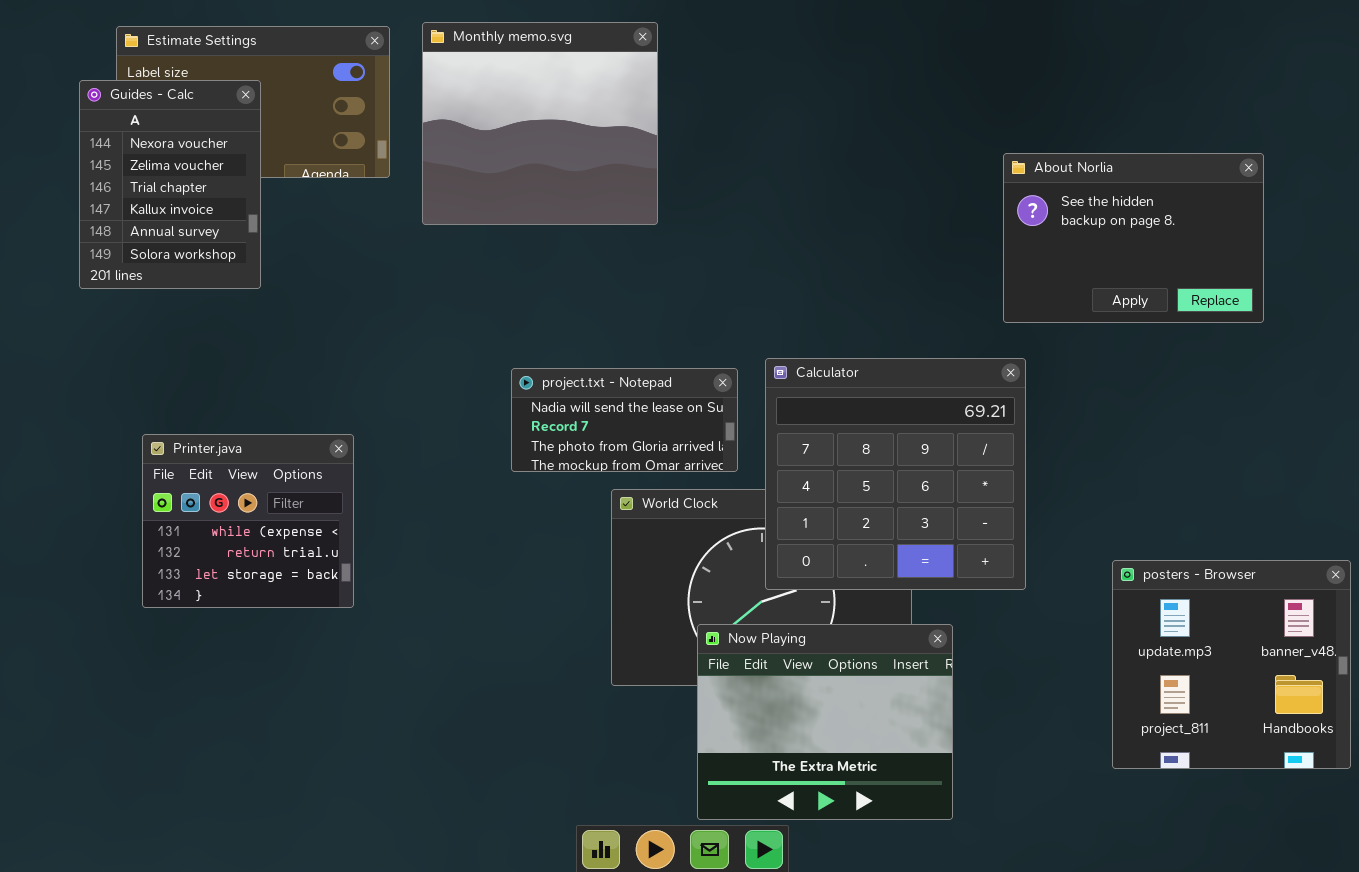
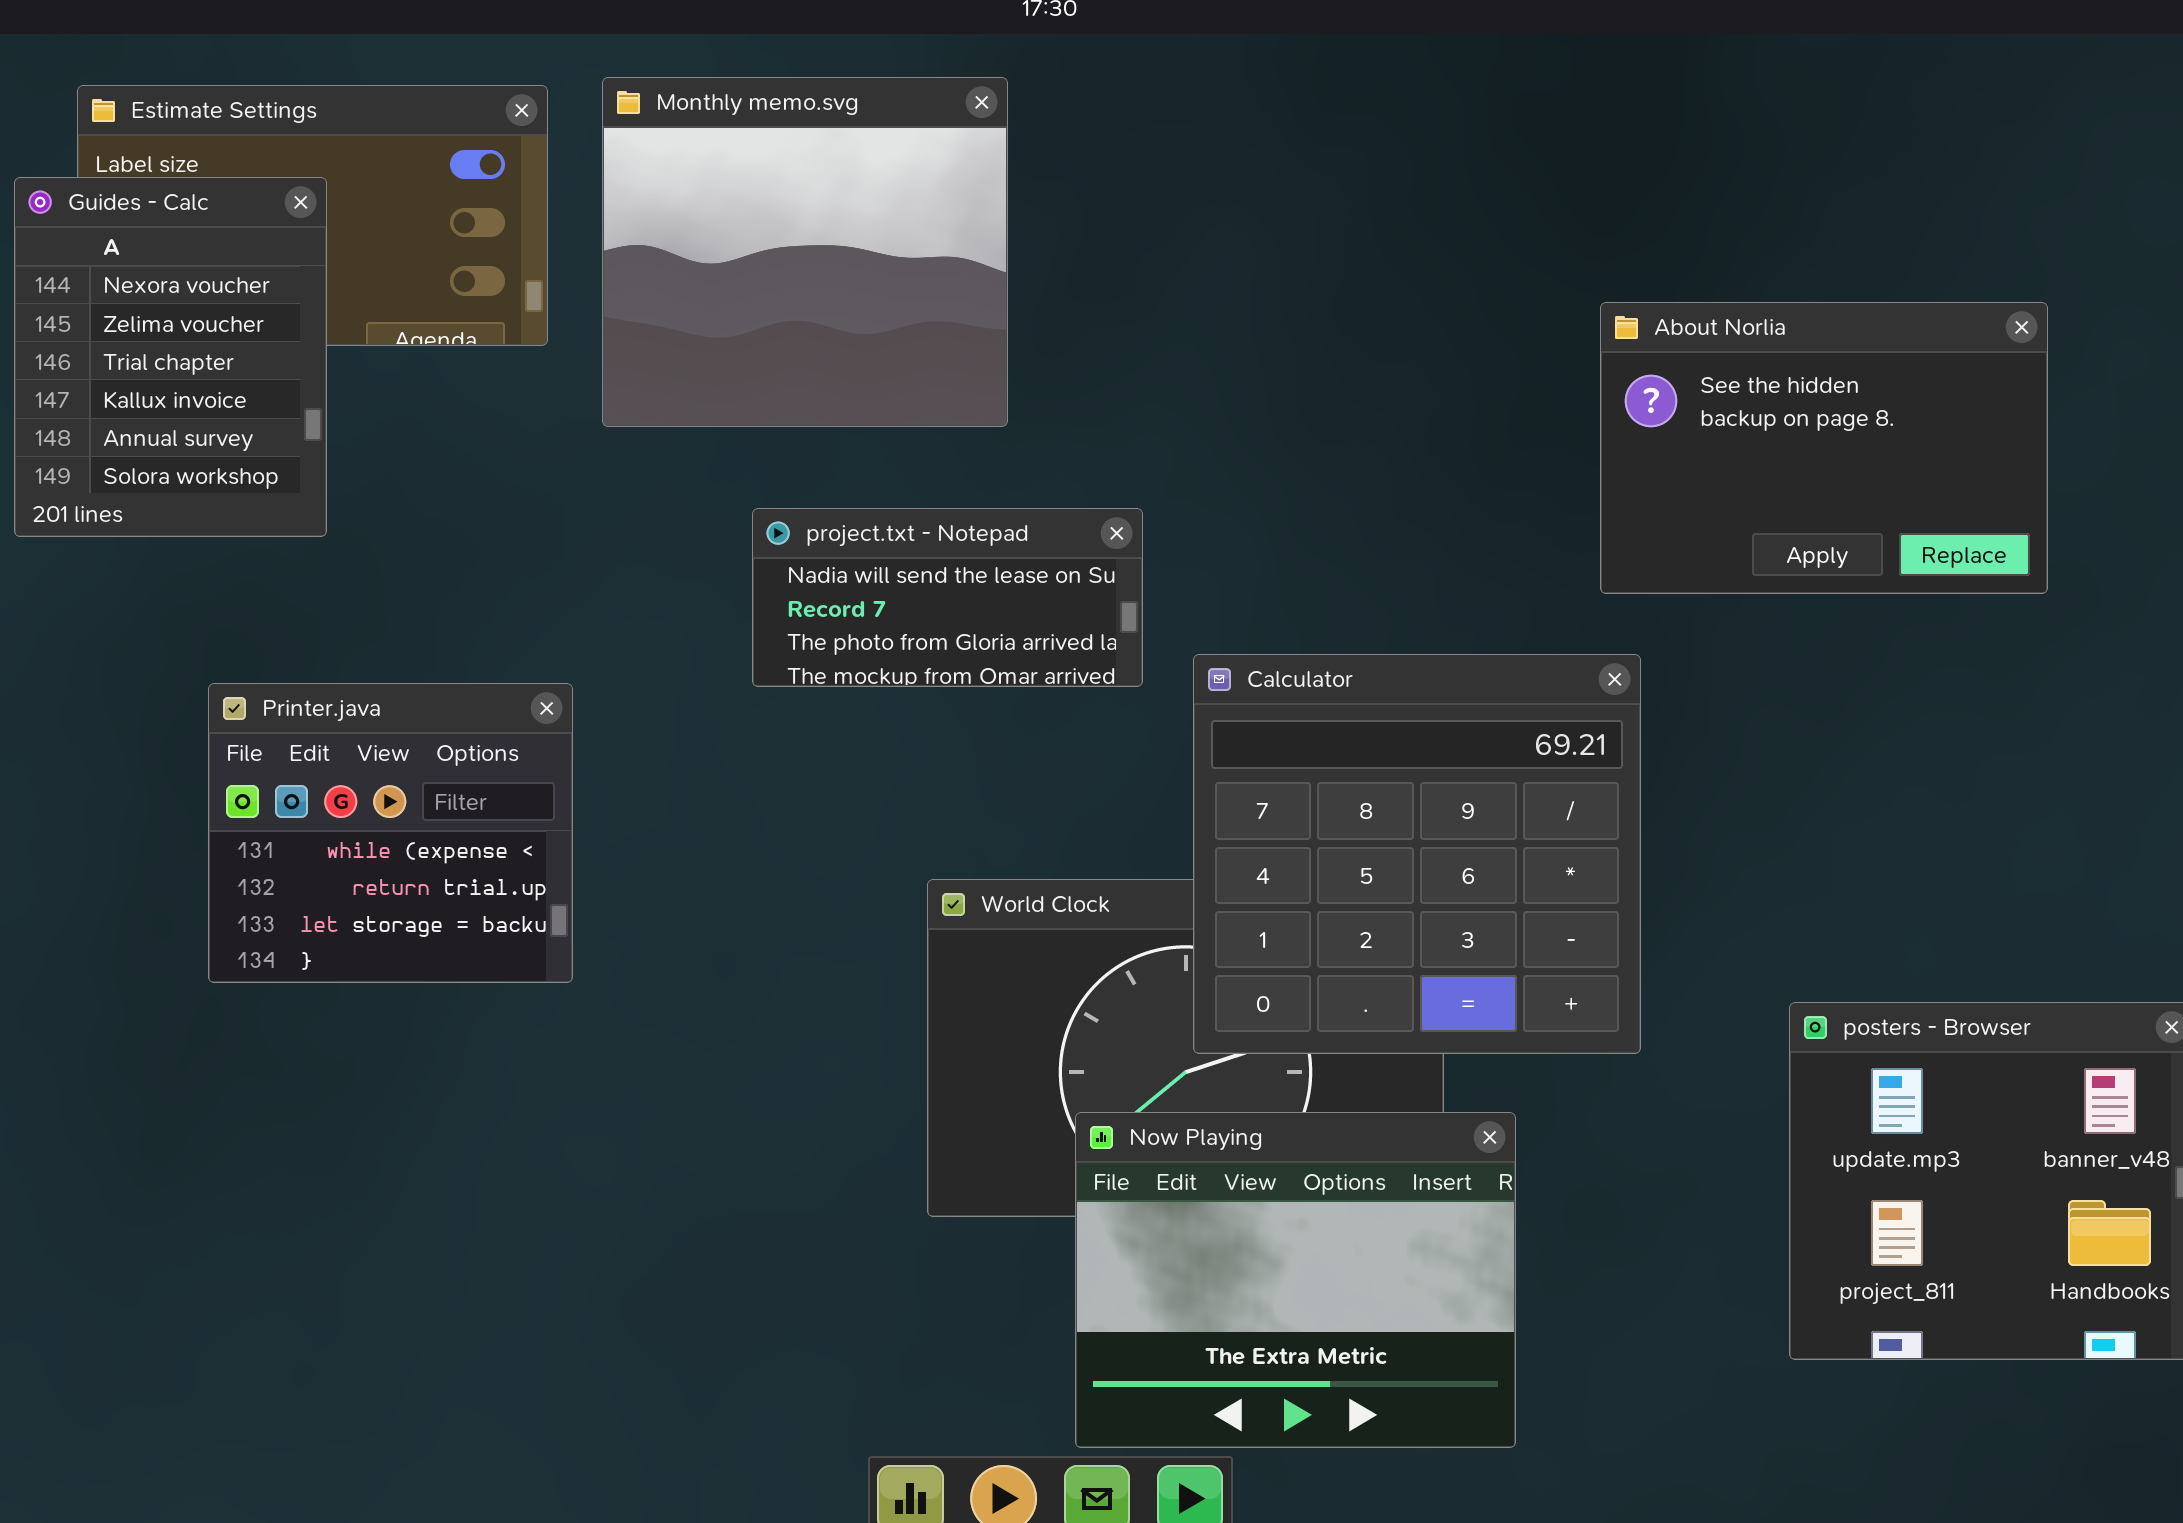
project.txt - Notepad: [511,368,738,472] -> [752,508,1143,687], moved
Printer.java: [142,434,354,608] -> [208,683,573,983], moved

